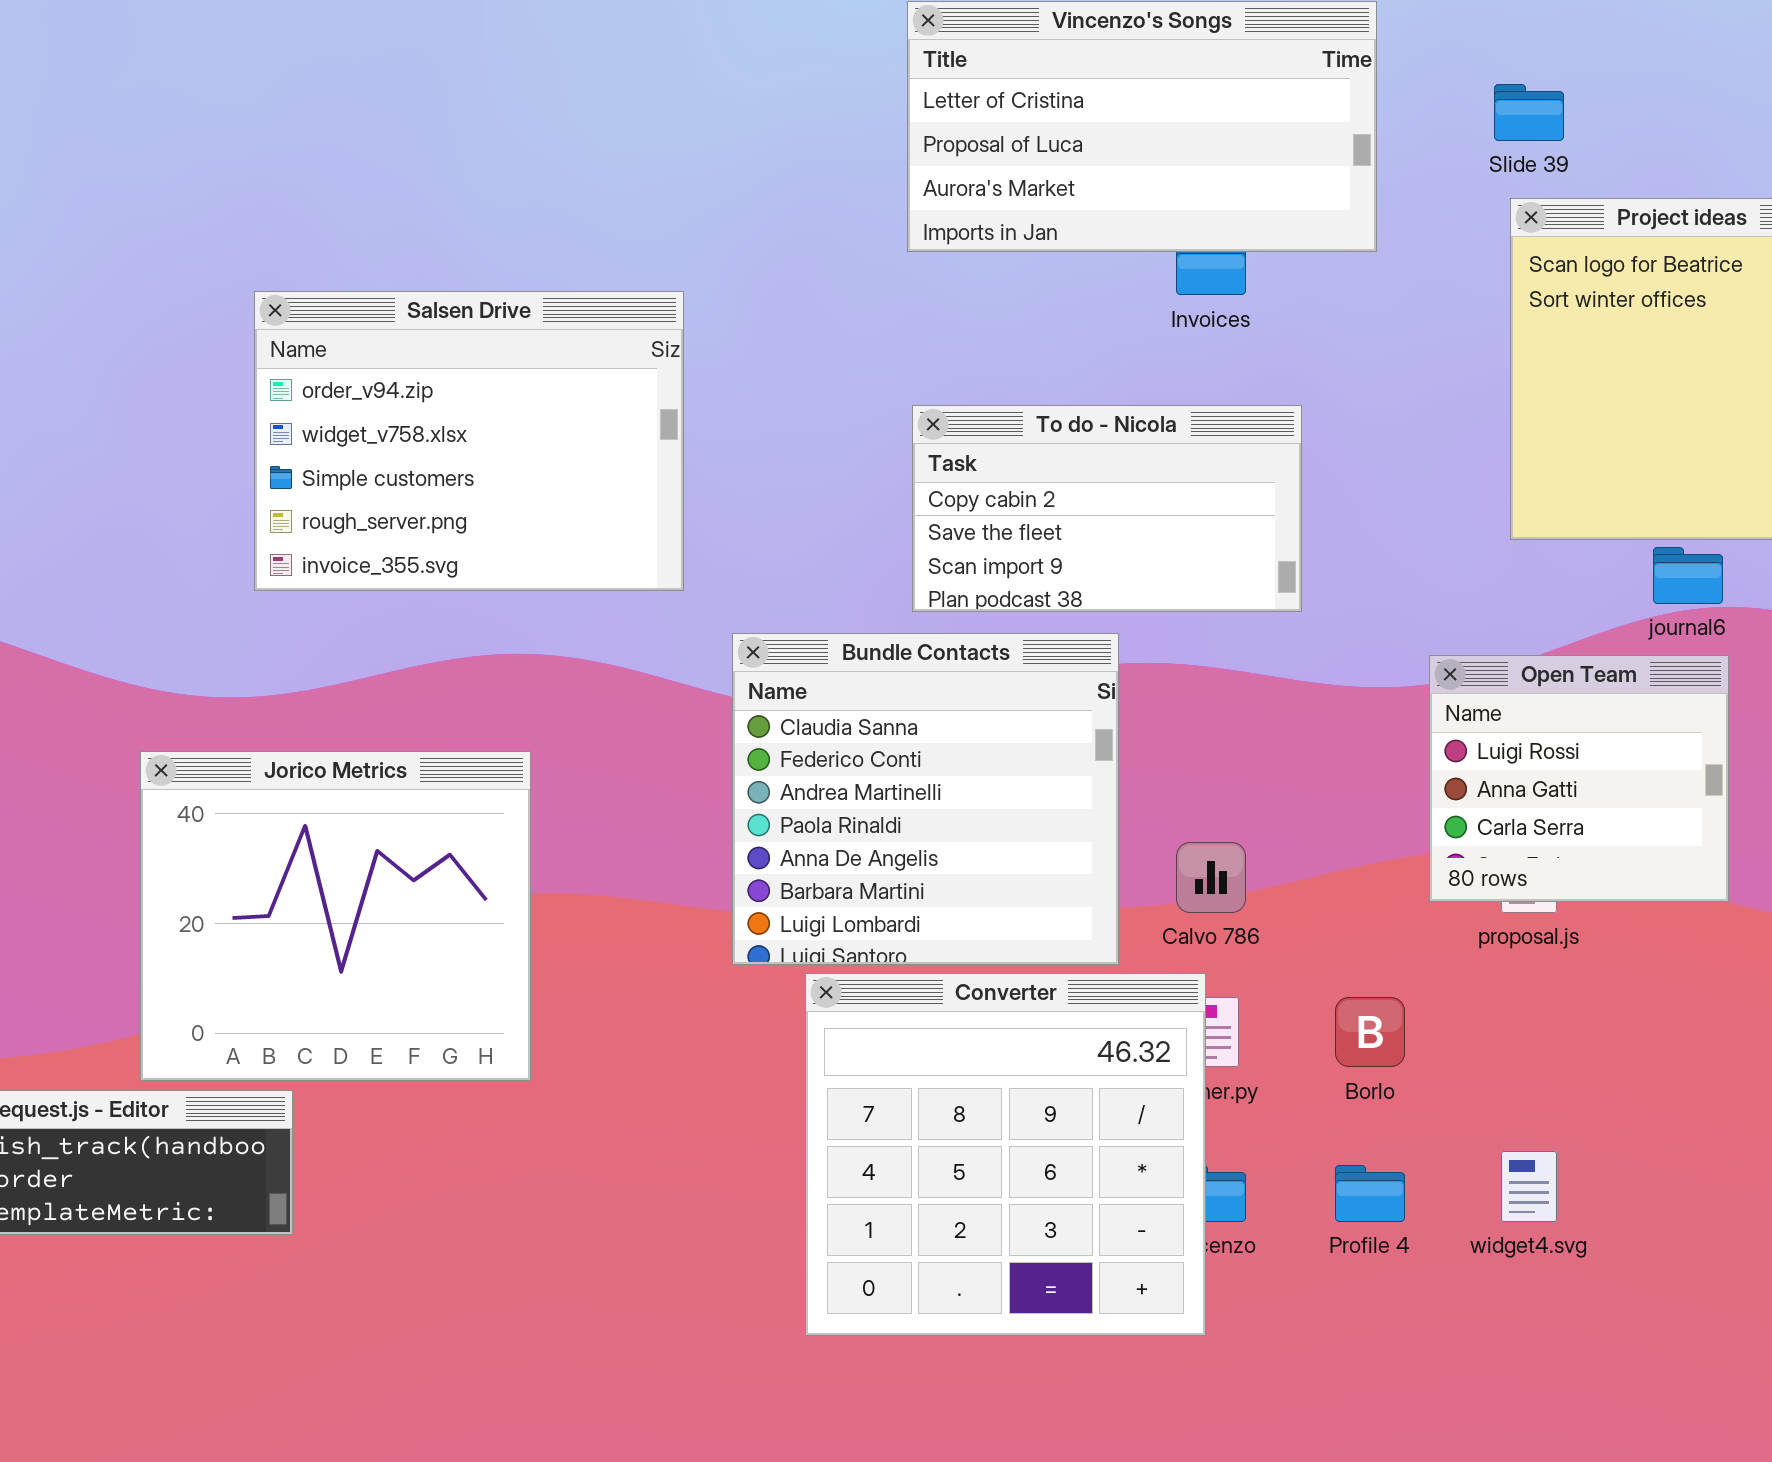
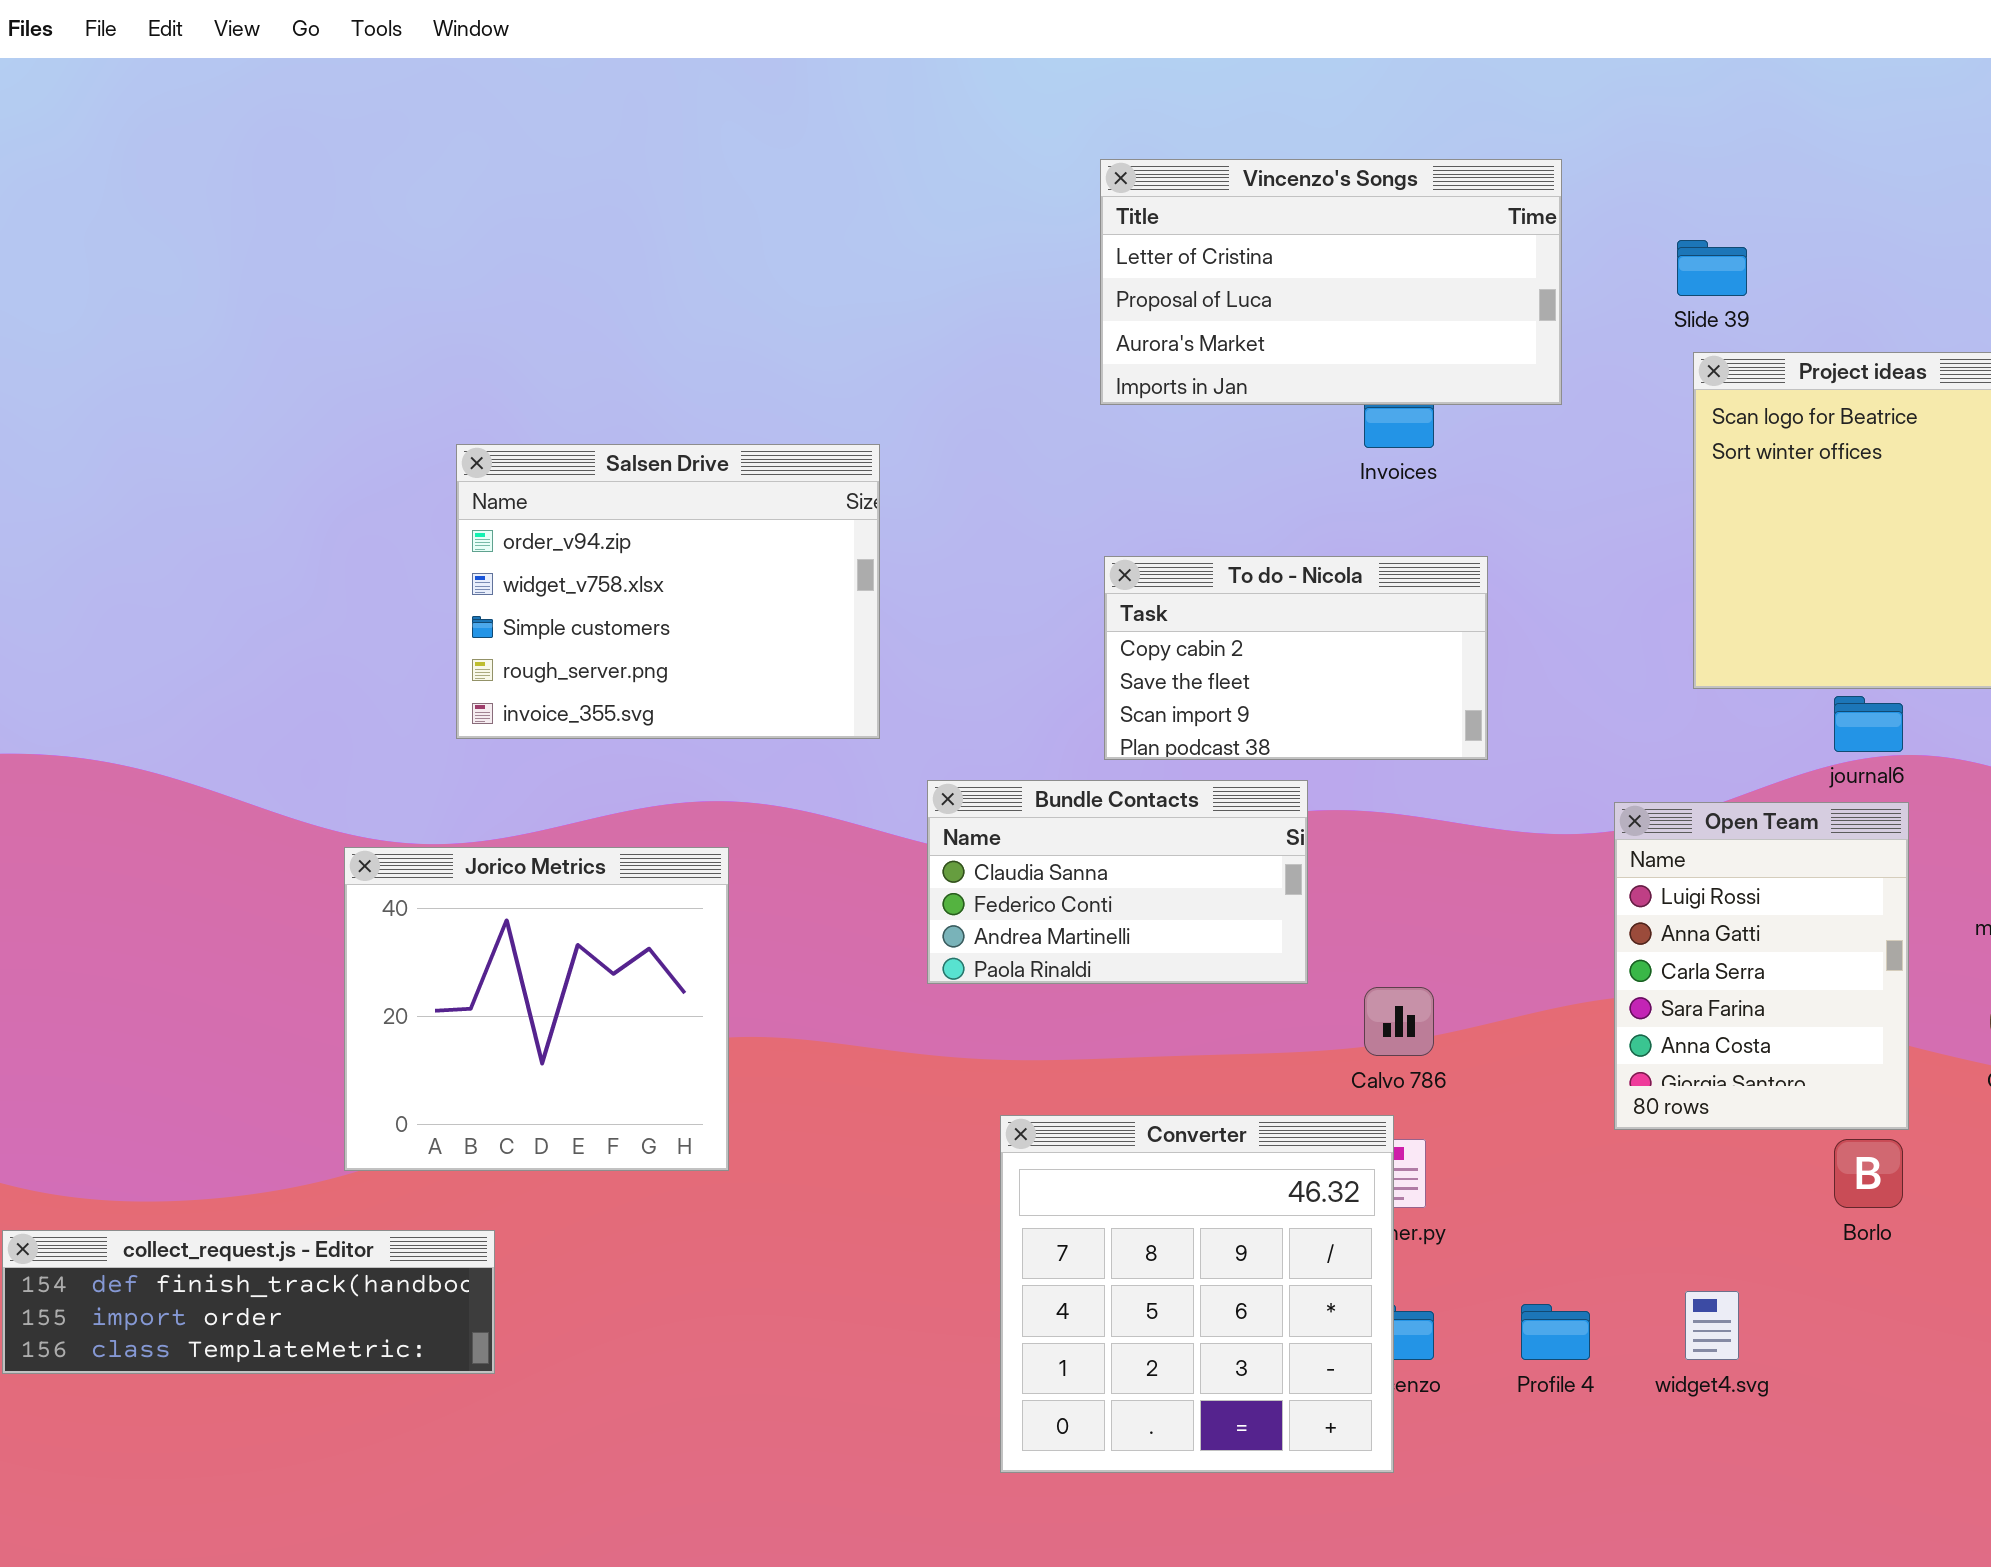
Bundle Contacts: [732,633,1119,965] -> [927,780,1308,984], resized
Open Team: [1429,655,1729,902] -> [1614,802,1909,1130], resized
Jorico Metrics: [140,751,531,1081] -> [344,847,729,1171], moved
Borlo: [1335,997,1405,1067] -> [1834,1139,1903,1208], moved

